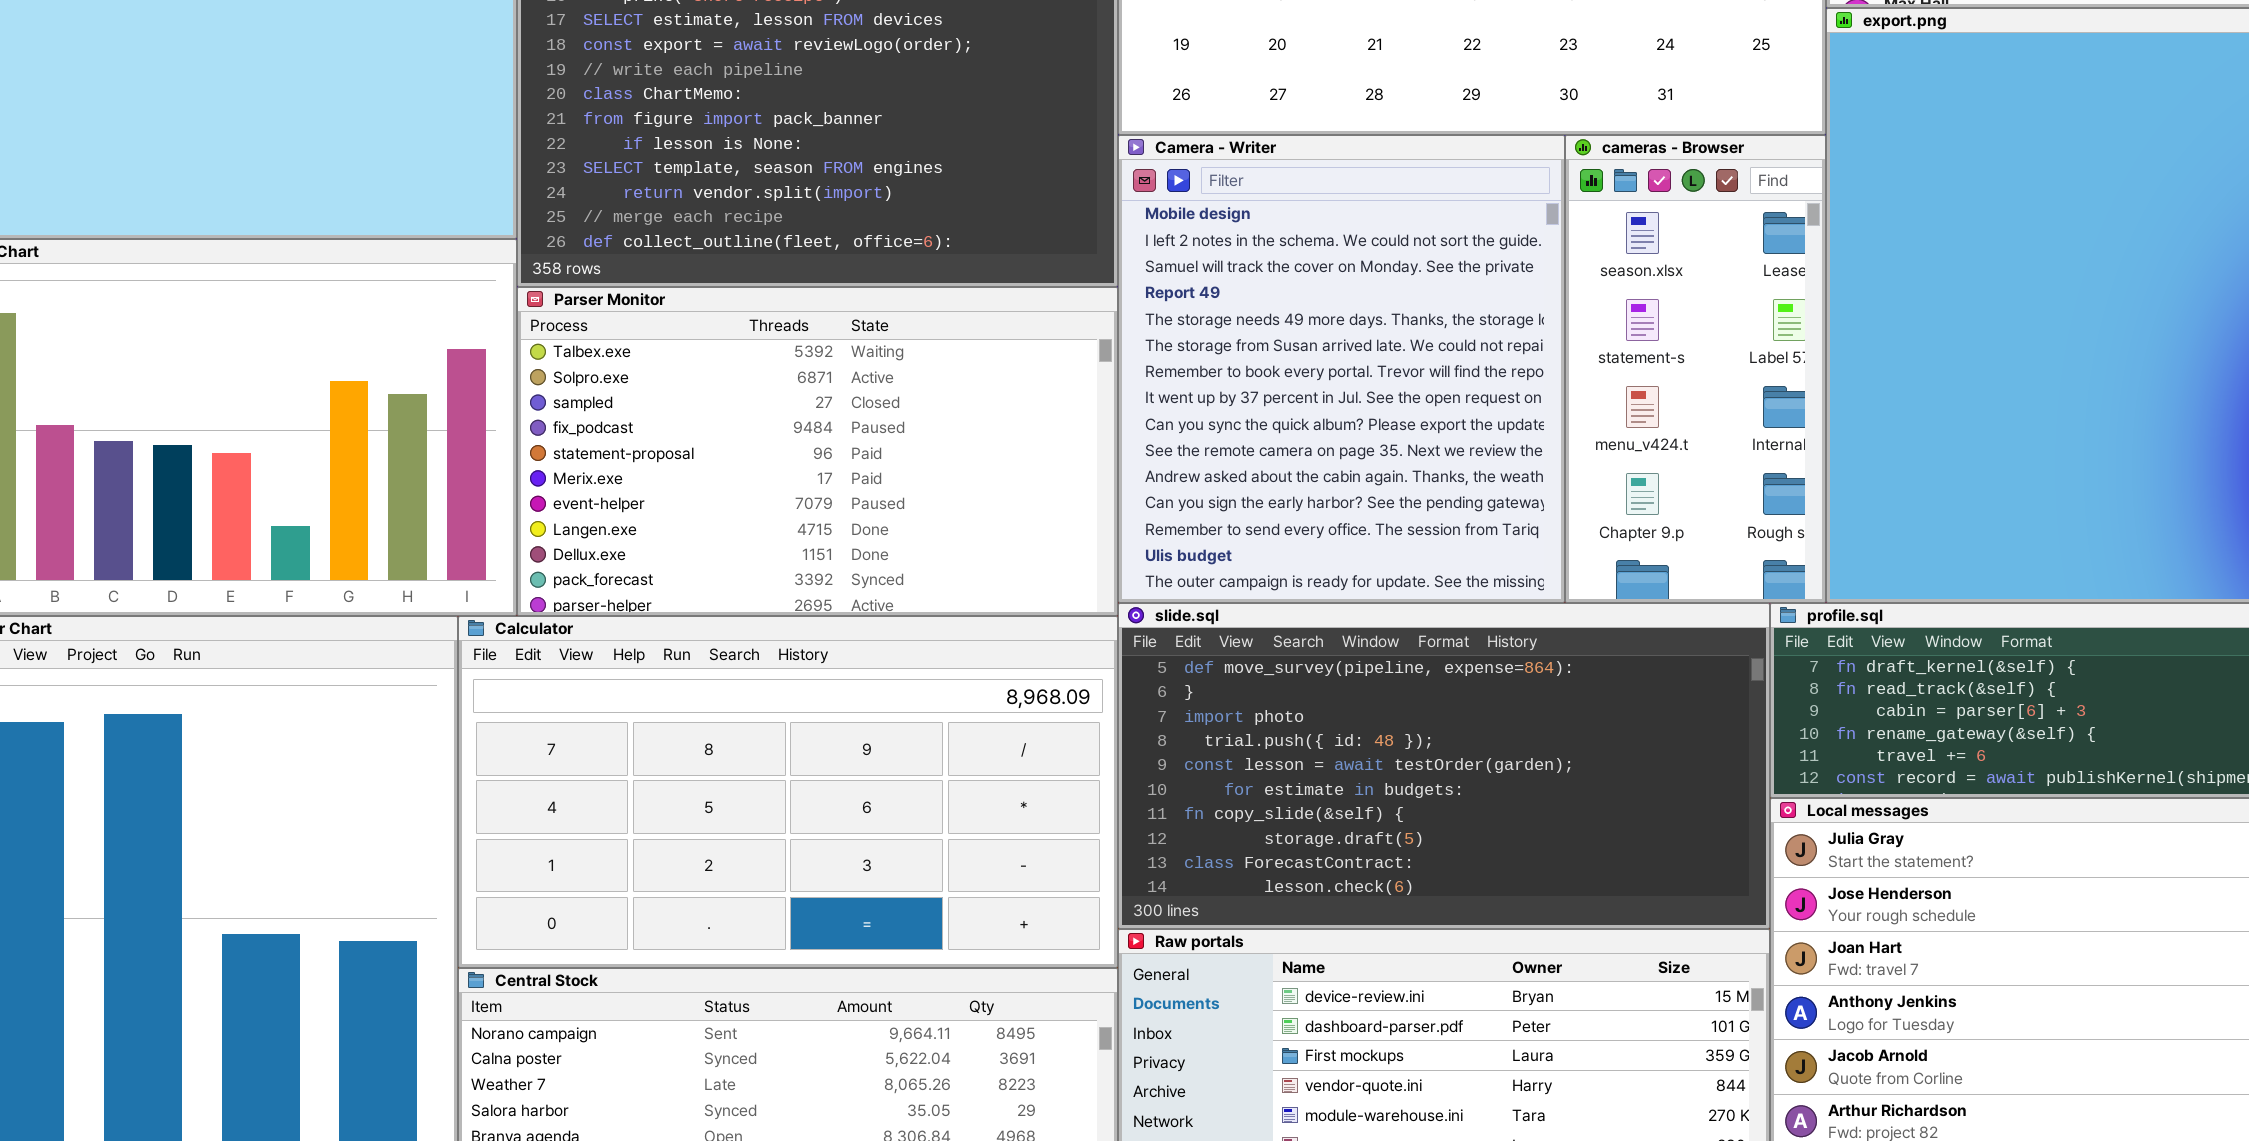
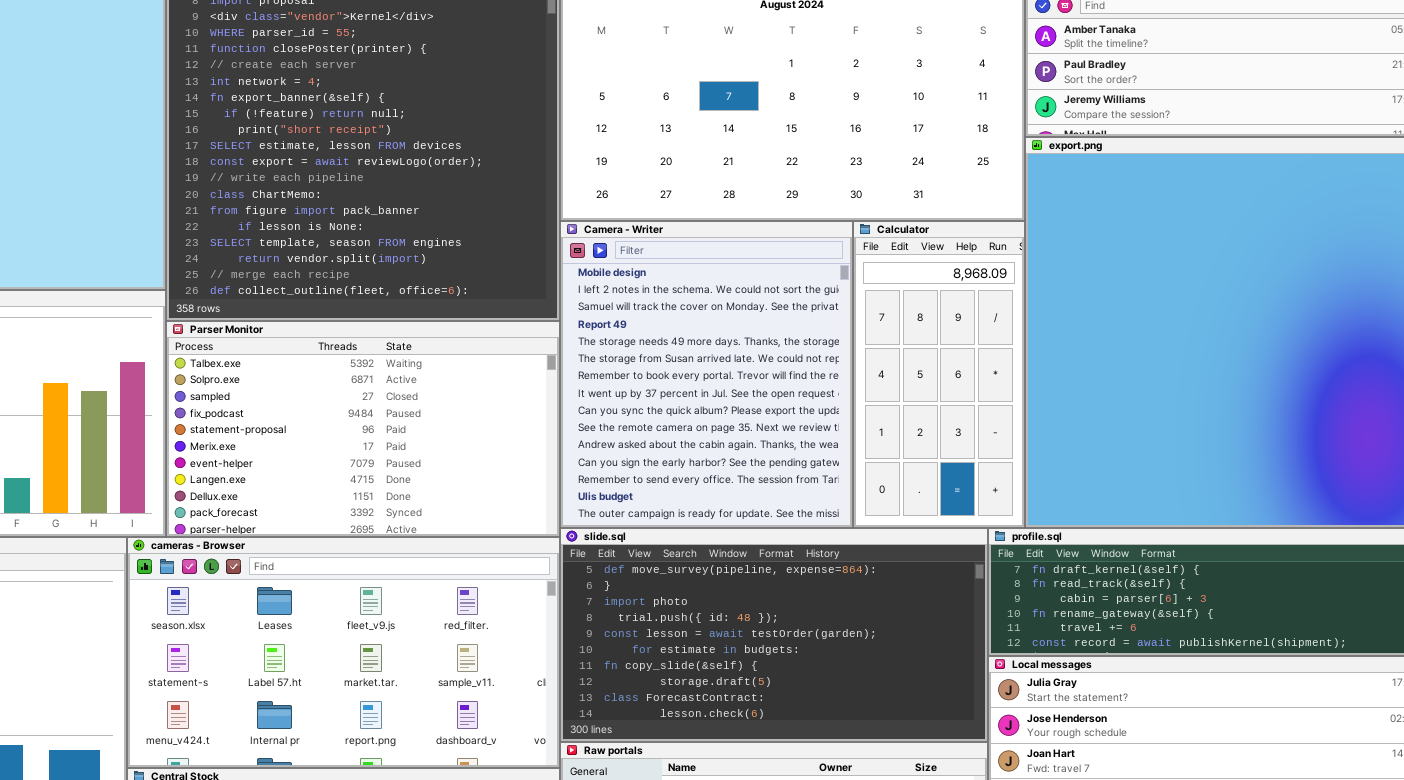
cameras - Browser: [1565,135,1826,603] -> [127,537,560,768], moved, resized
Calculator: [458,616,1118,968] -> [853,221,1025,528], moved, resized

